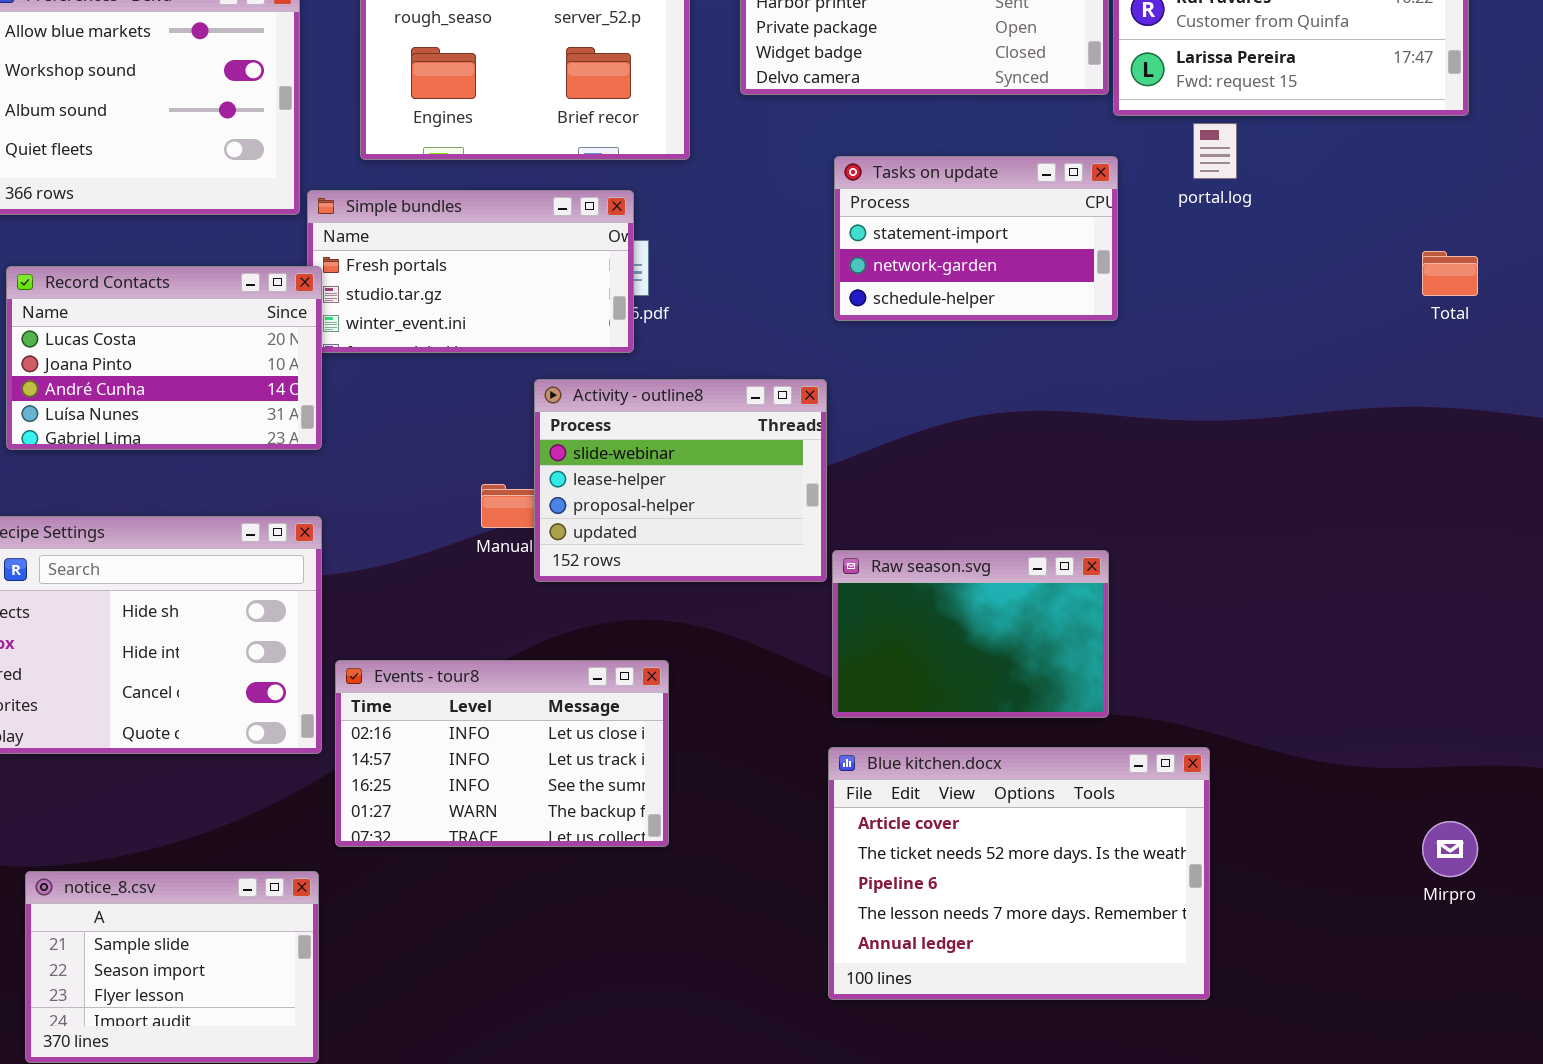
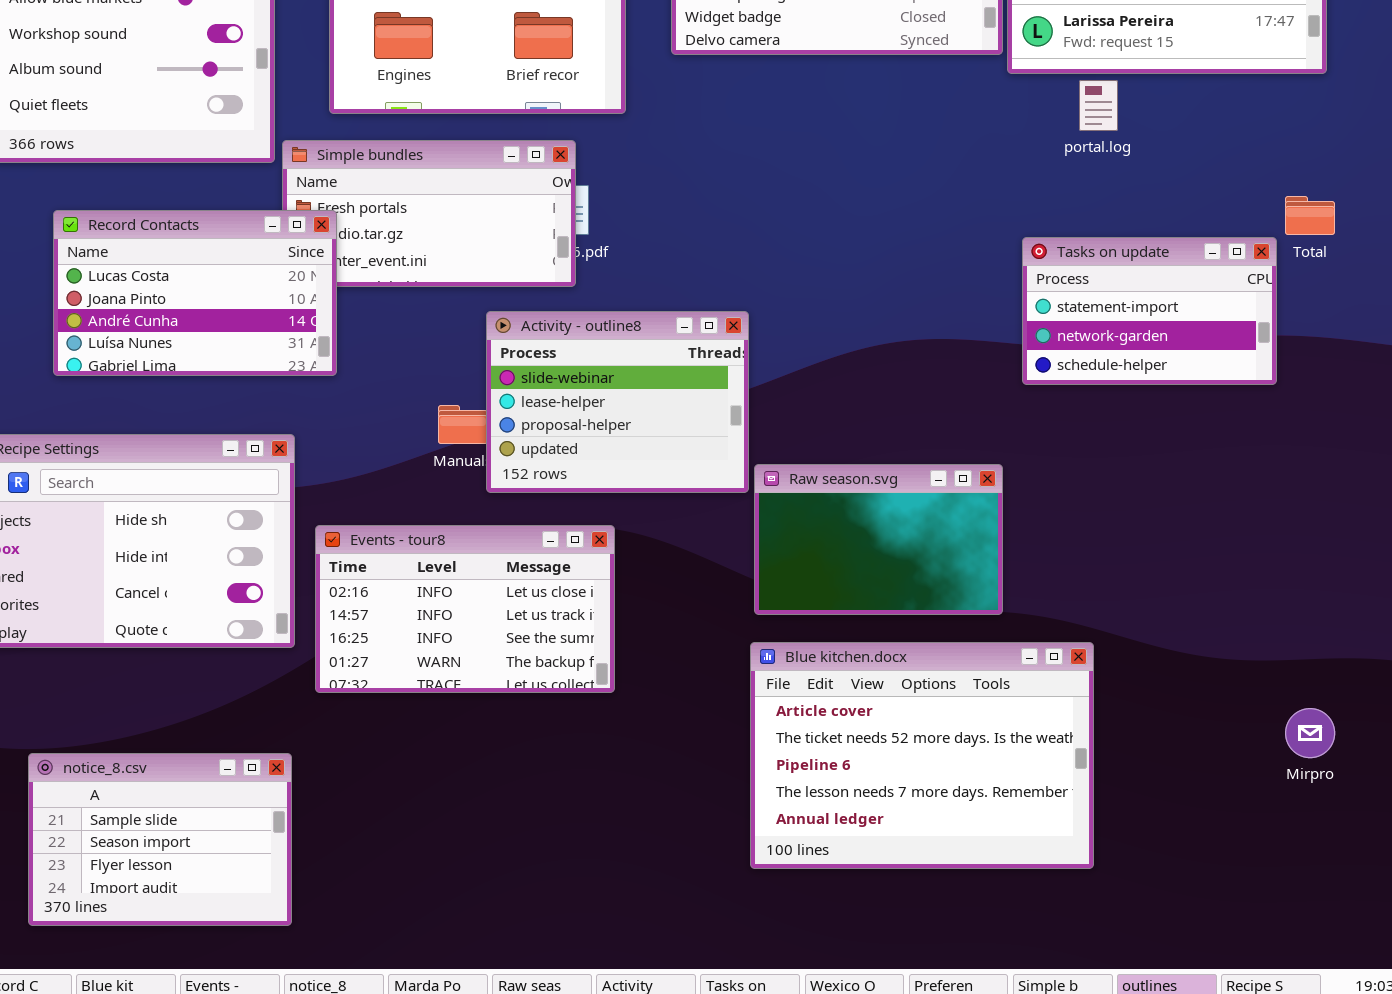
Tasks on update: [834,156,1118,321] -> [1022,237,1277,385], moved
Record Contacts: [6,266,322,450] -> [53,210,337,376], moved
Events - tour8: [335,660,669,847] -> [315,525,615,693], moved

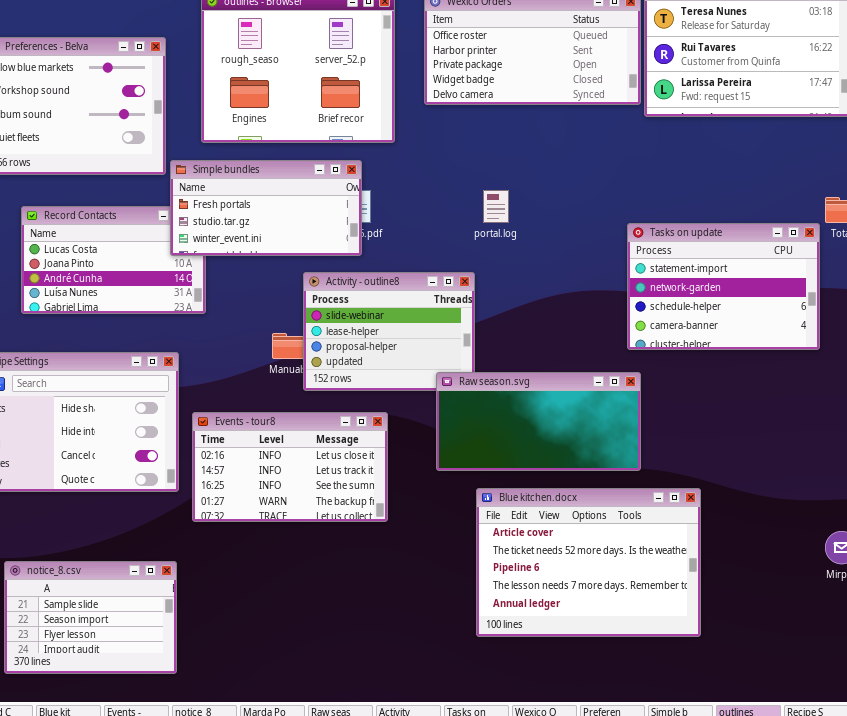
portal.log: [1079,80,1118,131] -> [483,190,509,223], moved
Simple bundles: [282,140,576,287] -> [170,160,362,256], raised
Tasks on update: [1022,237,1277,385] -> [627,223,820,350], resized
Raw season.svg: [754,464,1003,615] -> [436,372,641,471], resized

